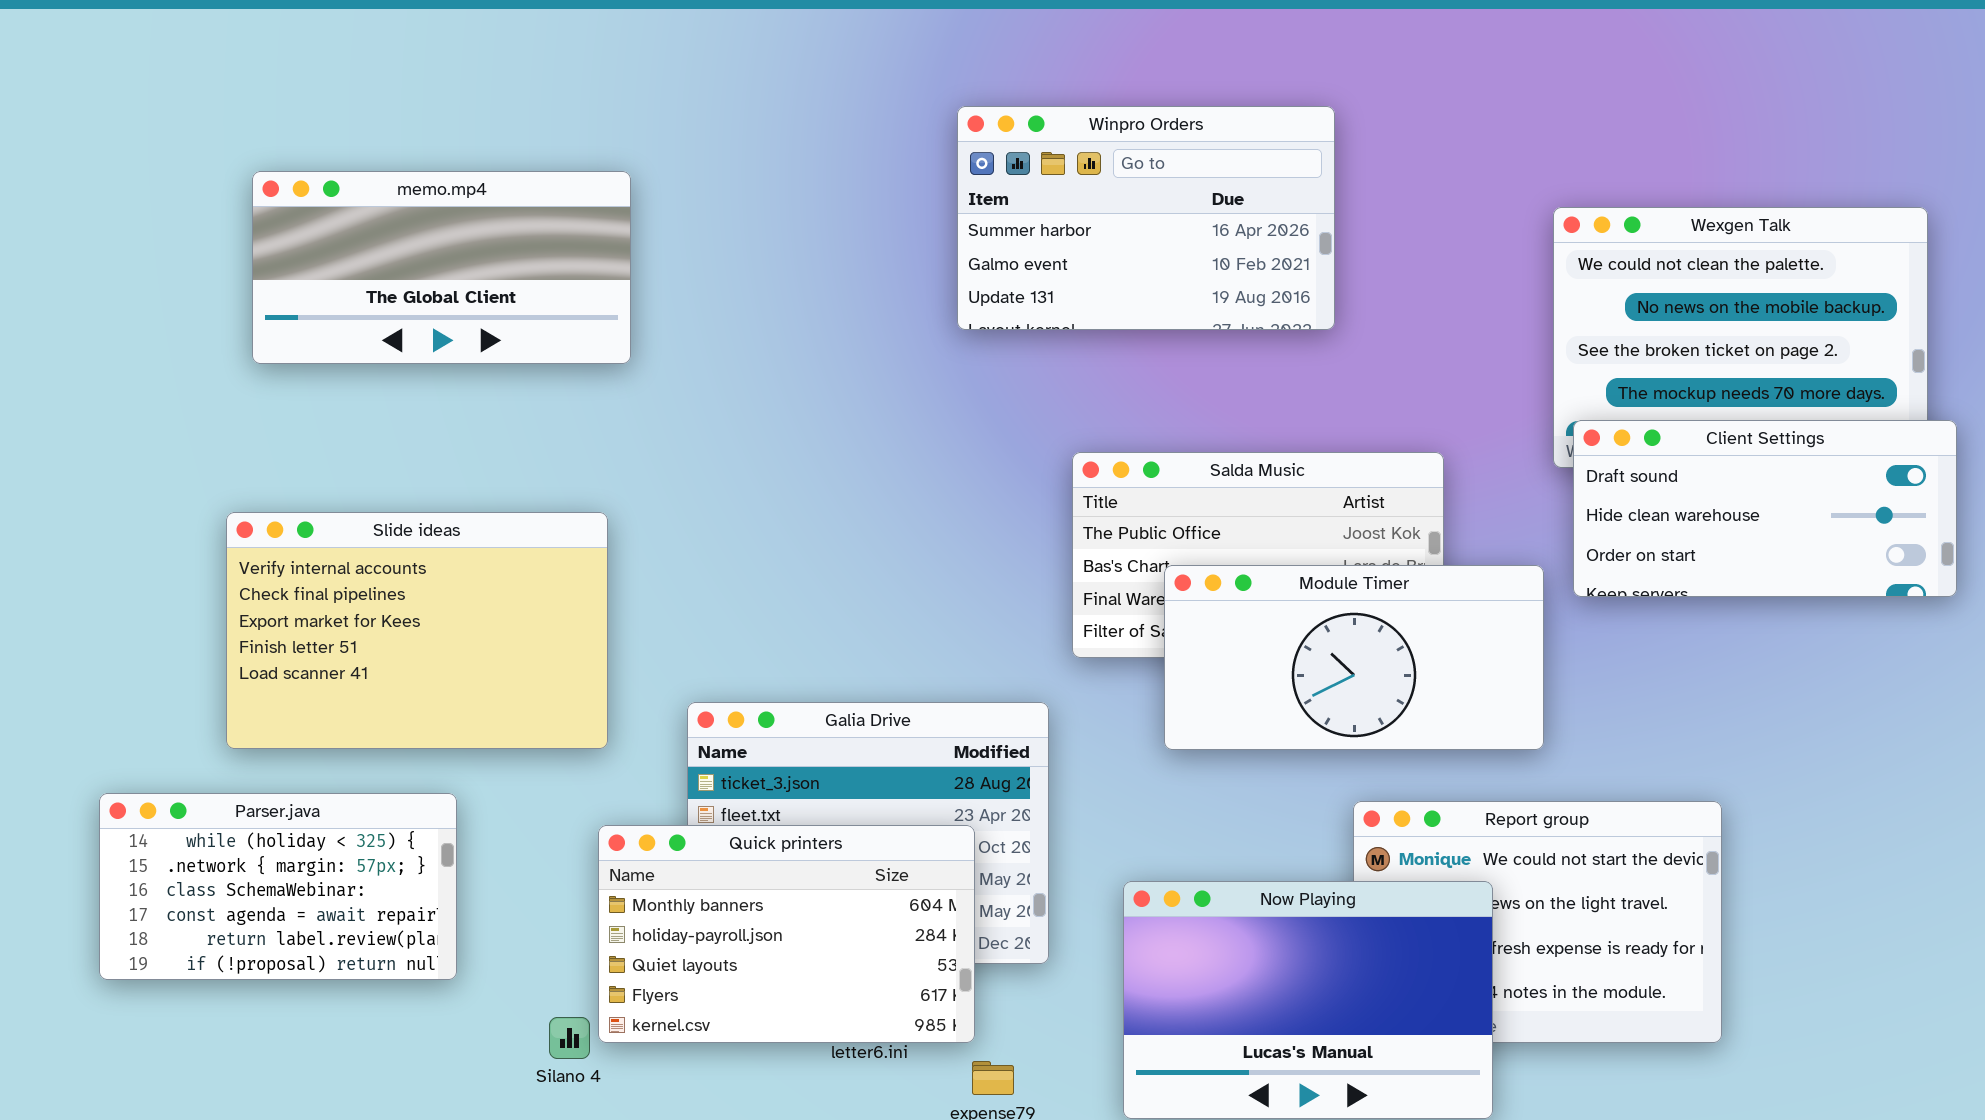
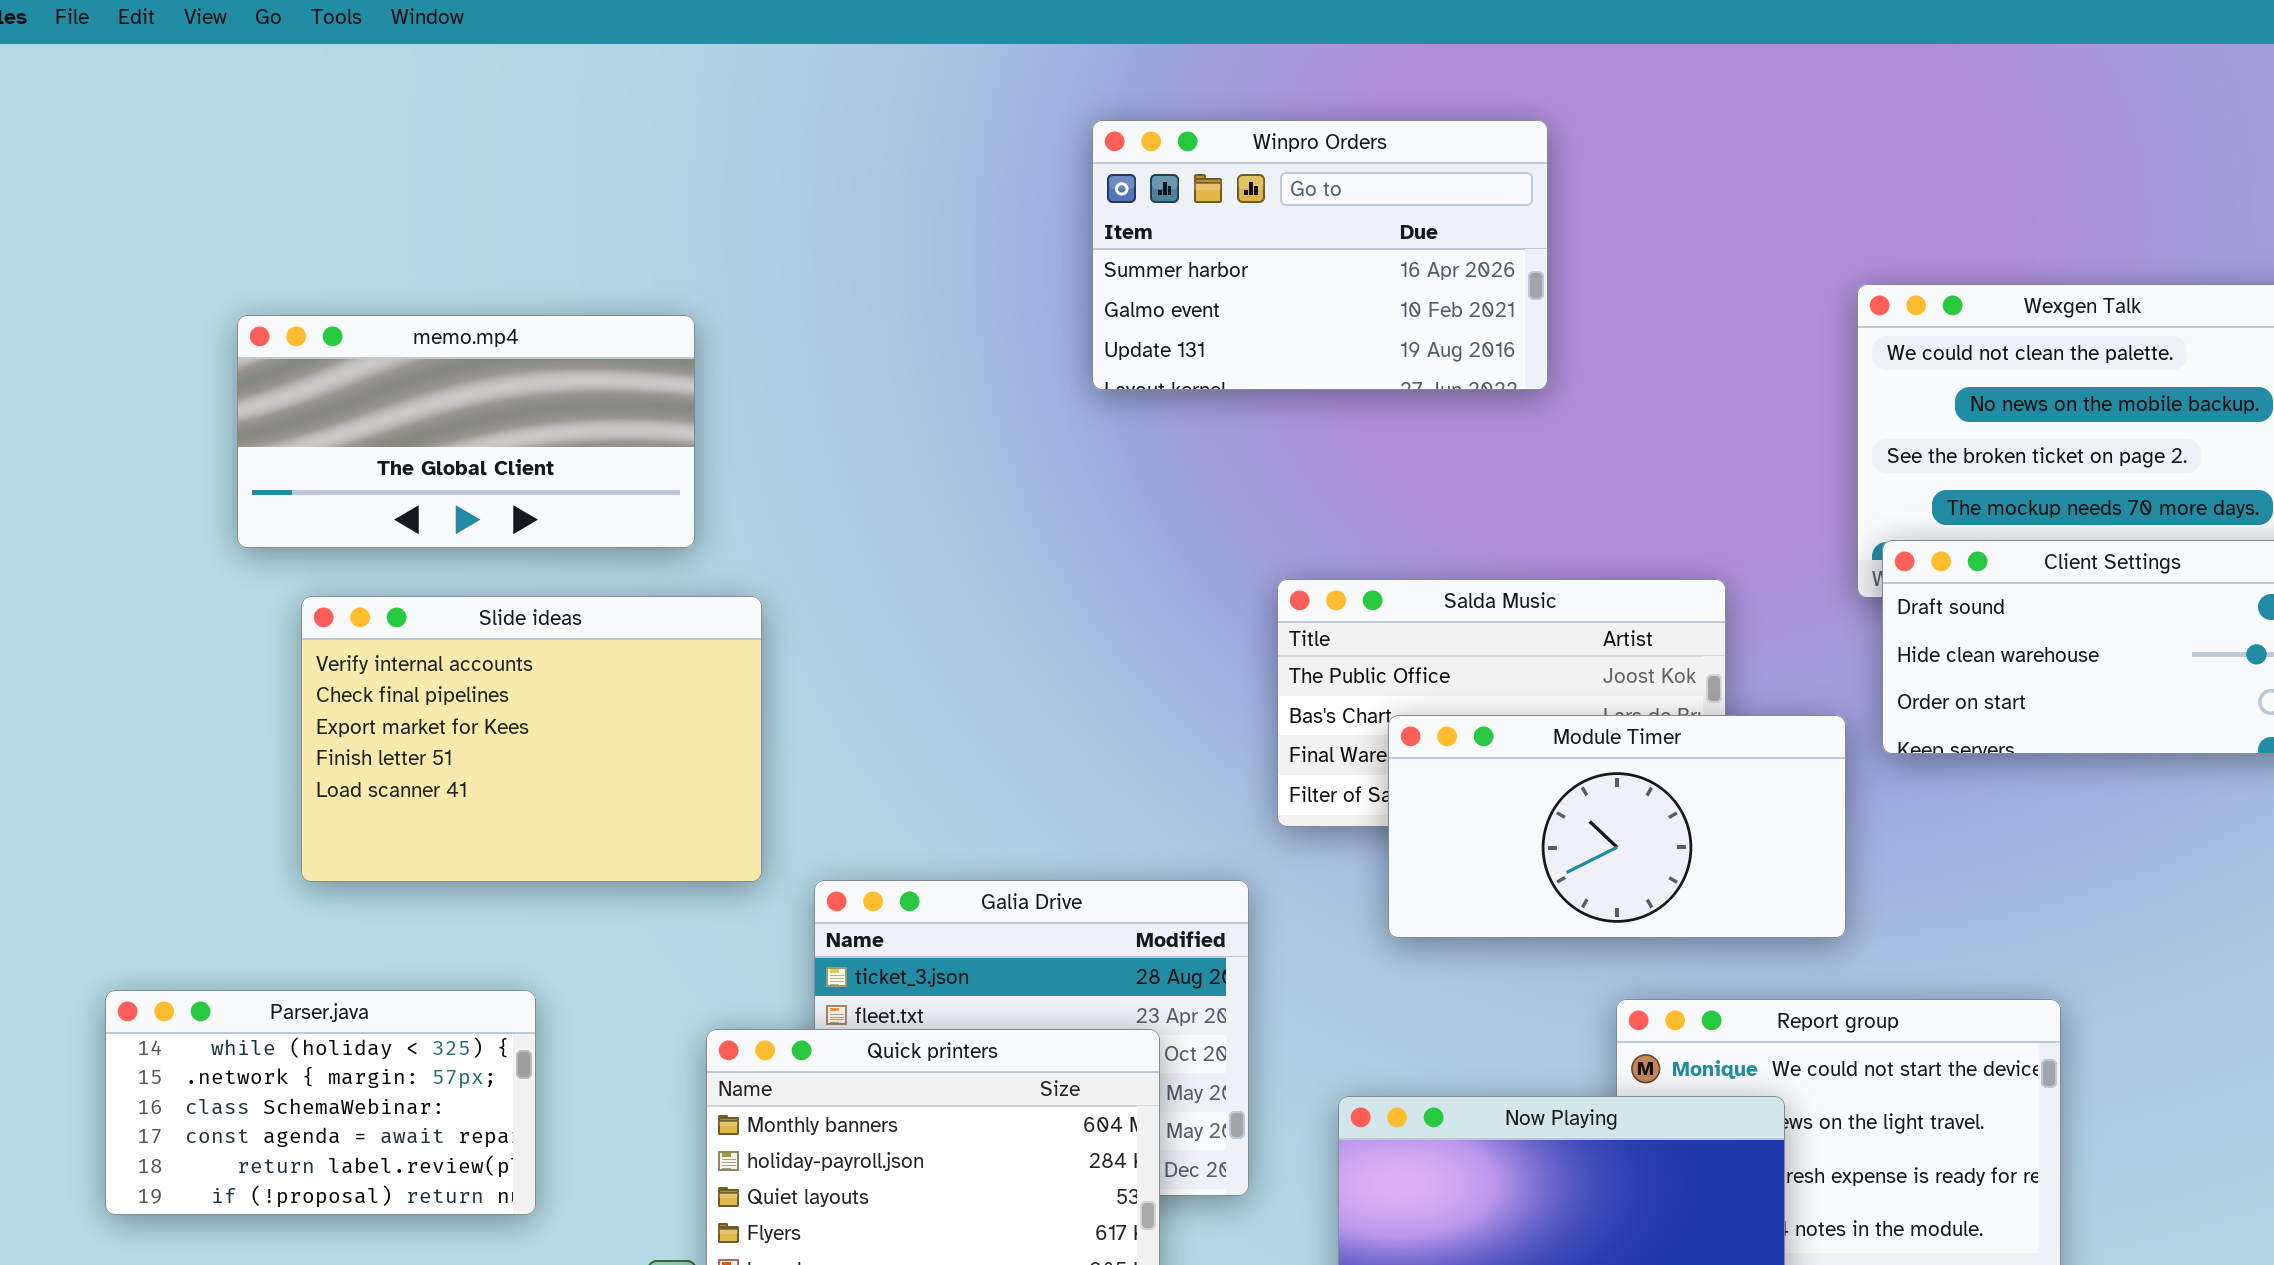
Winpro Orders: [957,106,1335,330] -> [1092,120,1548,390], moved
memo.mp4: [252,171,631,364] -> [237,315,695,548], moved
Slide ideas: [226,512,608,749] -> [301,596,762,882], moved

